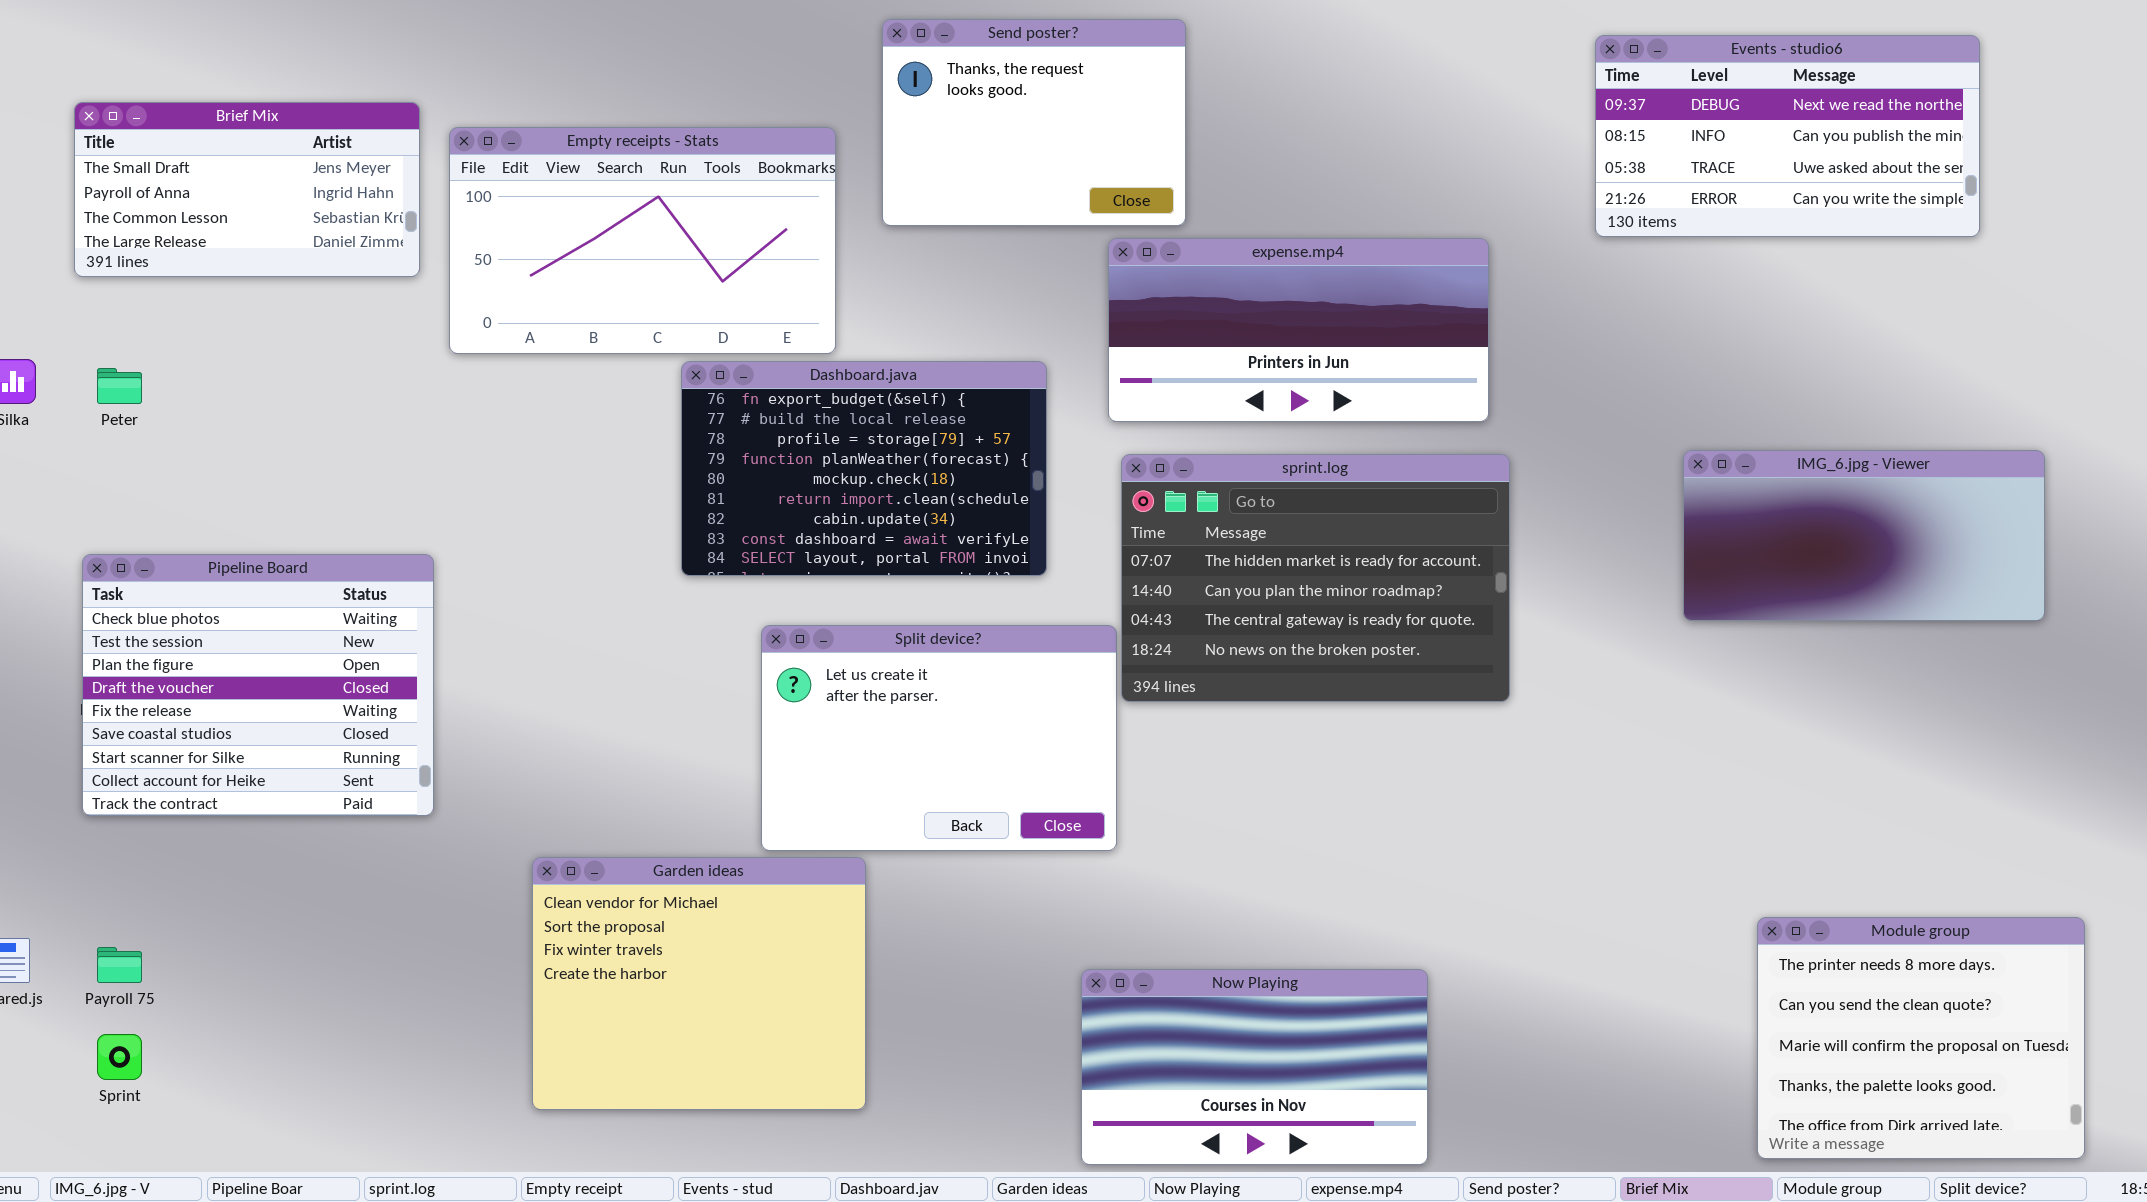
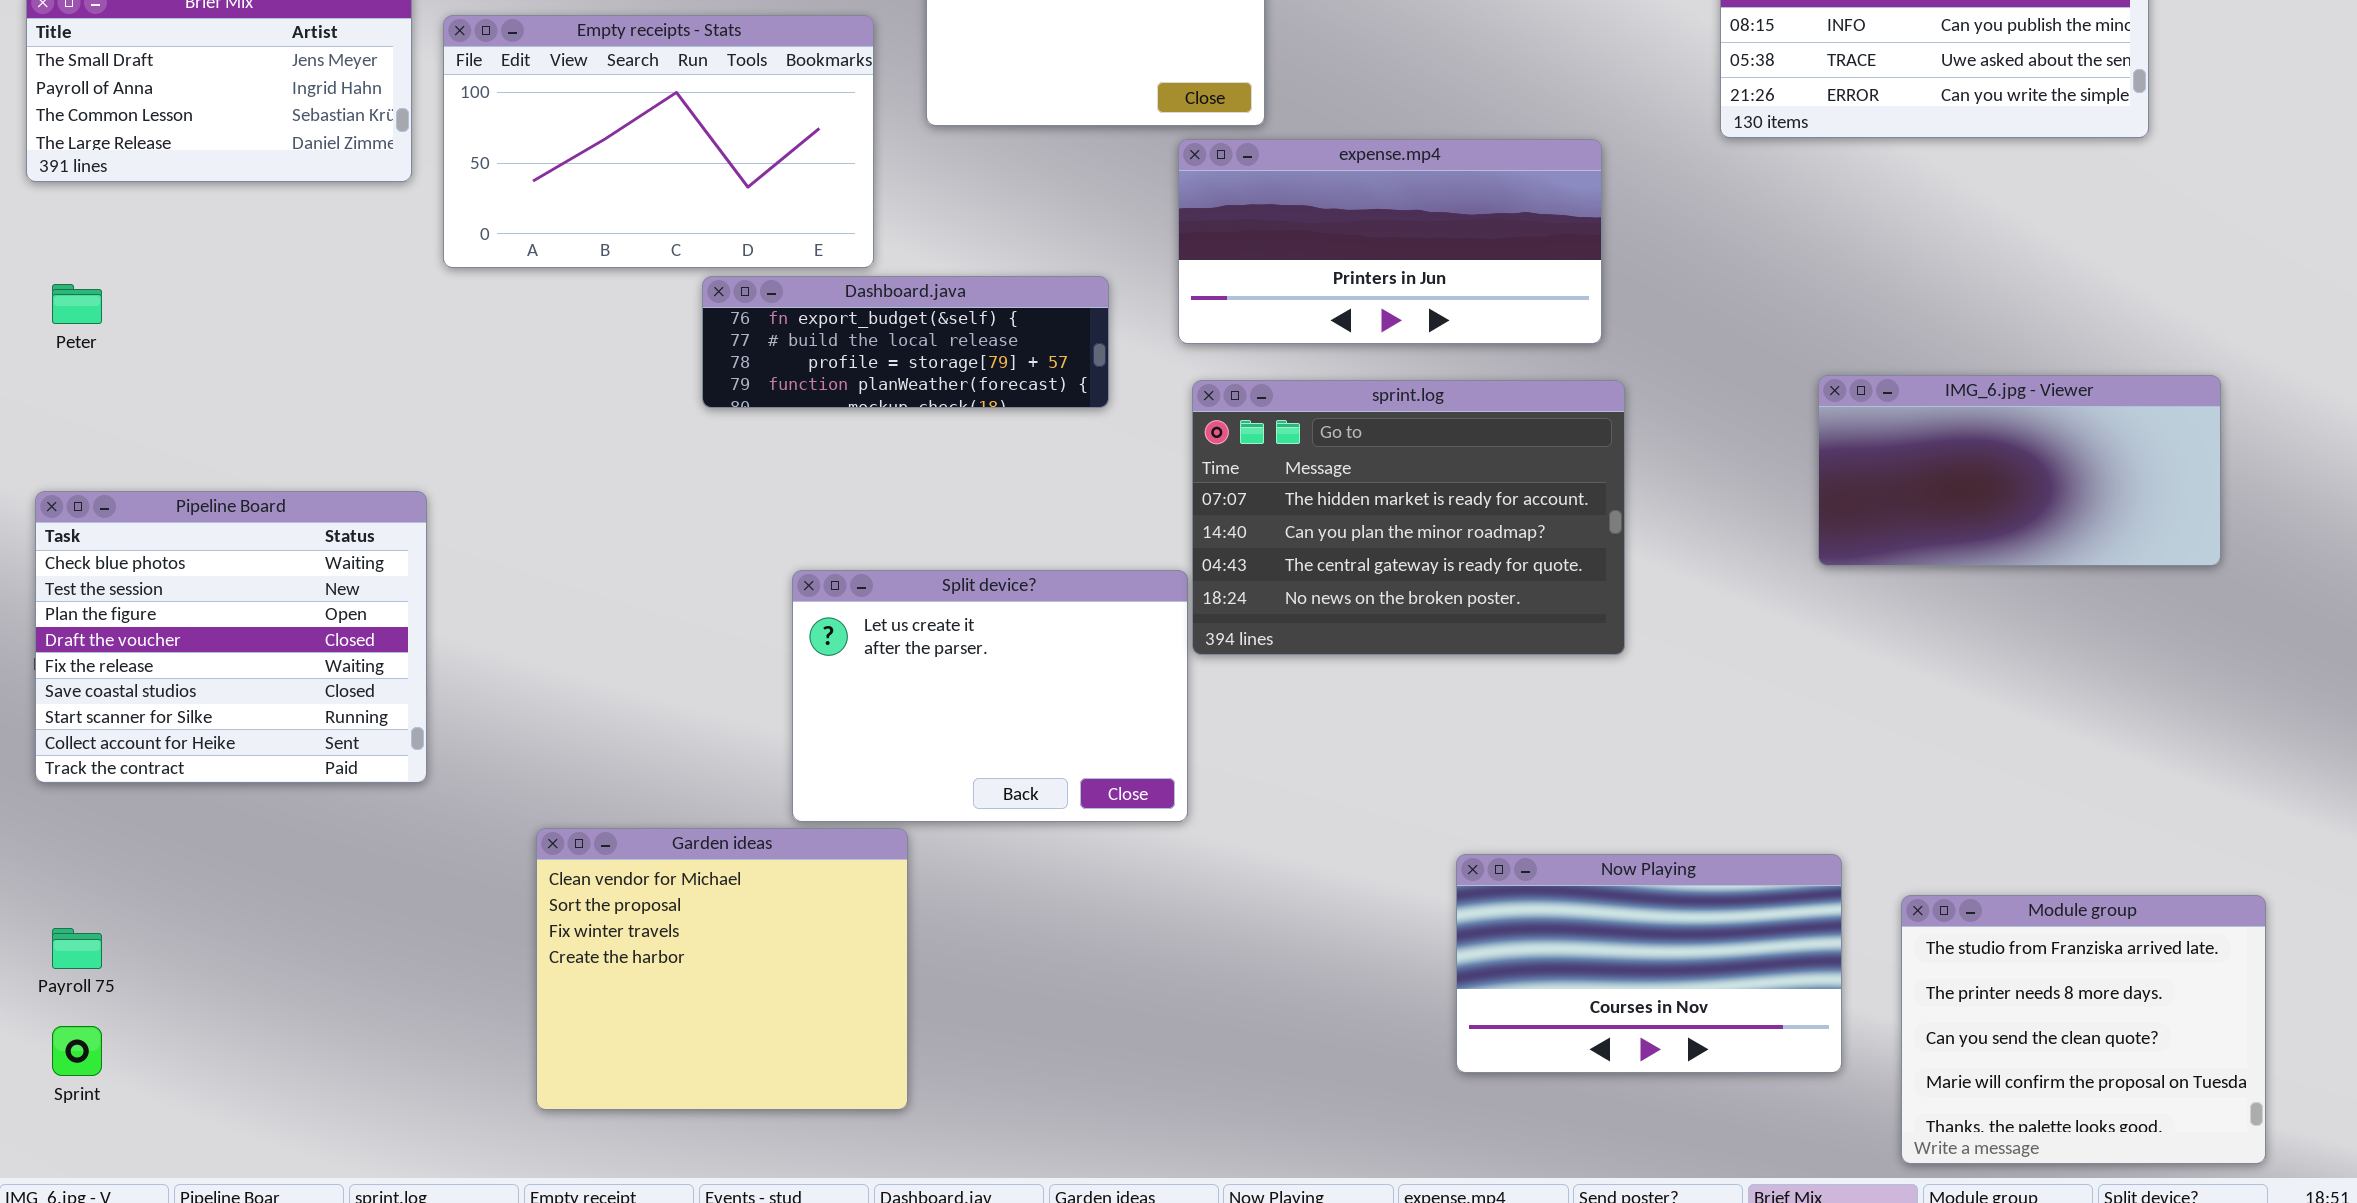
Dashboard.java: [681,361,1047,576] -> [702,276,1109,408], resized
Module group: [1757,917,2085,1159] -> [1901,895,2266,1164], scrolled up 1 row
Now Playing: [1081,969,1428,1165] -> [1456,854,1842,1073], moved

